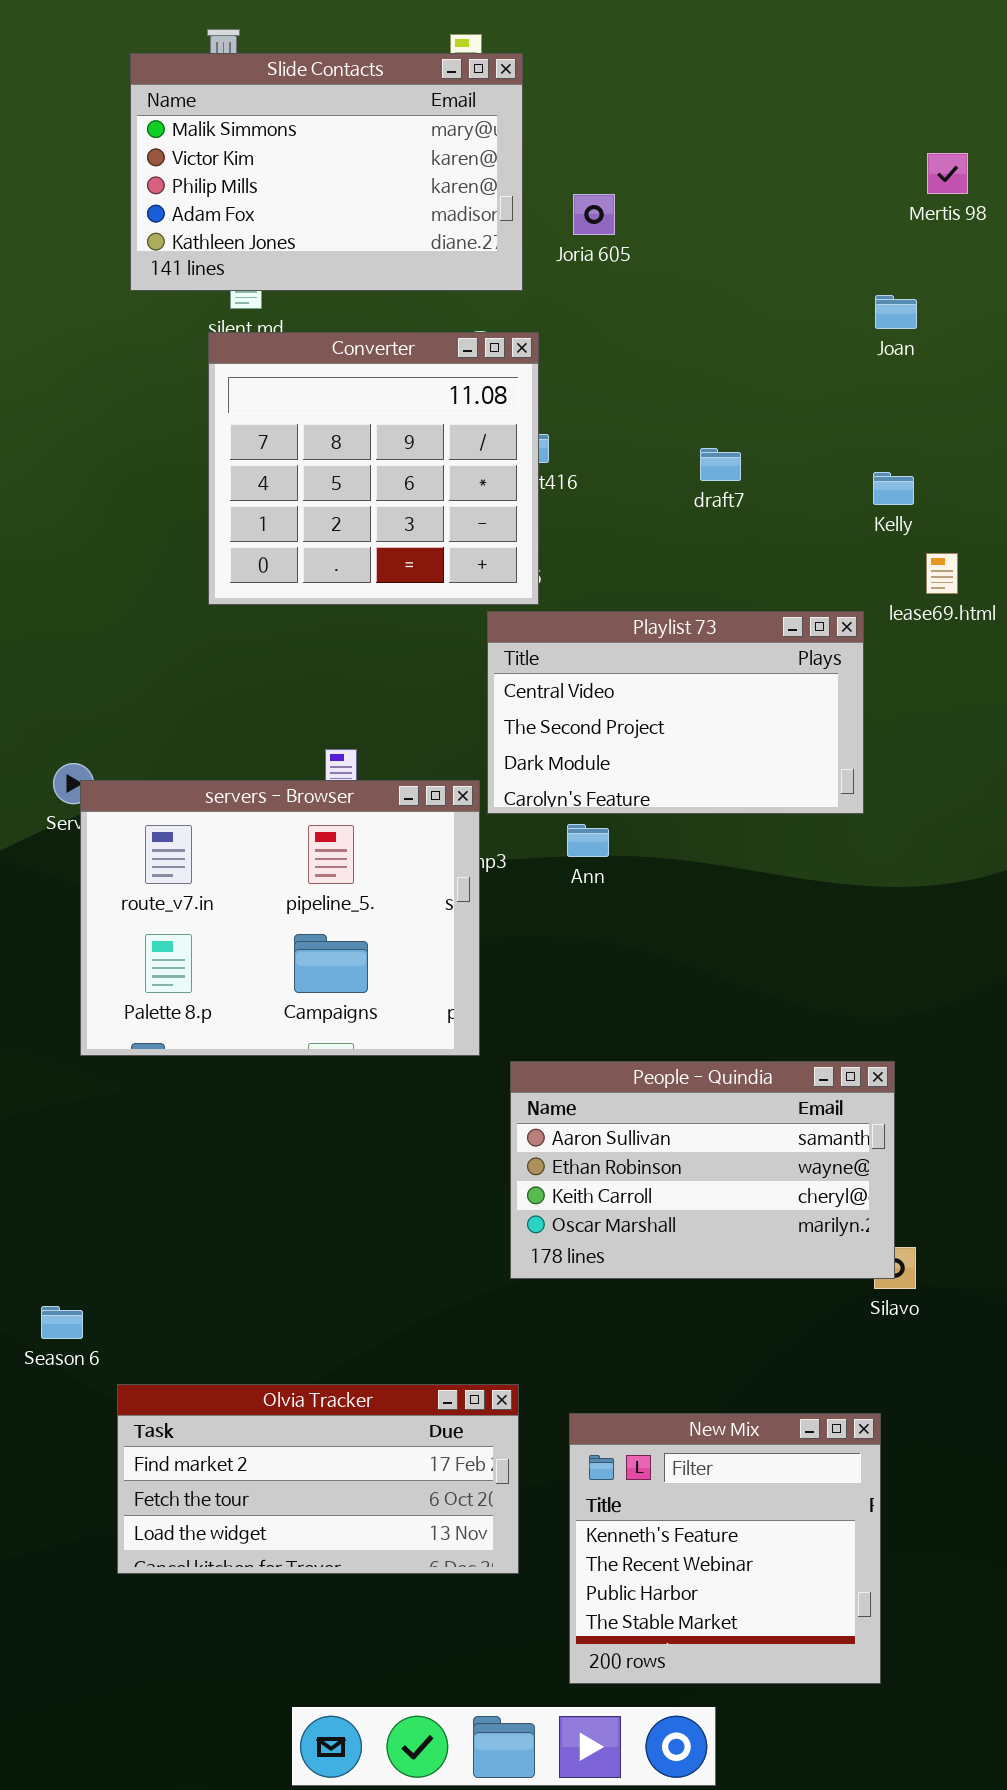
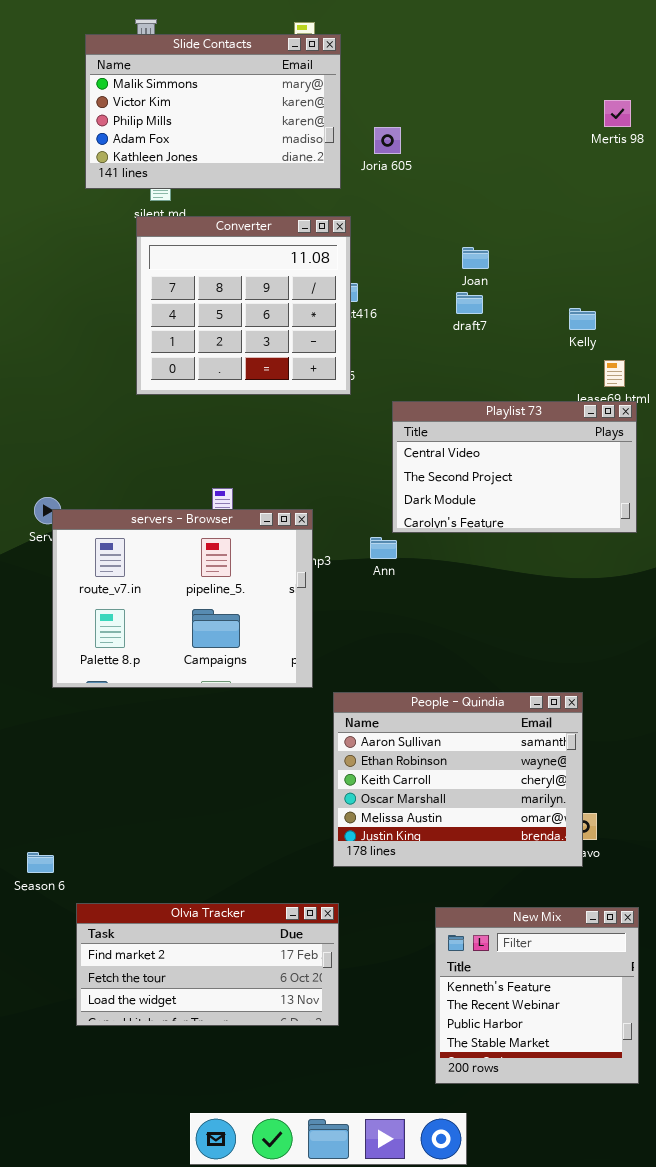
Joan: [875,295,917,329] -> [462,247,489,269], moved
Playlist 73: [487,611,864,814] -> [392,401,637,533], moved
People - Quindia: [510,1061,895,1279] -> [333,692,583,867], resized
New Mix: [569,1413,881,1684] -> [435,907,639,1084], moved

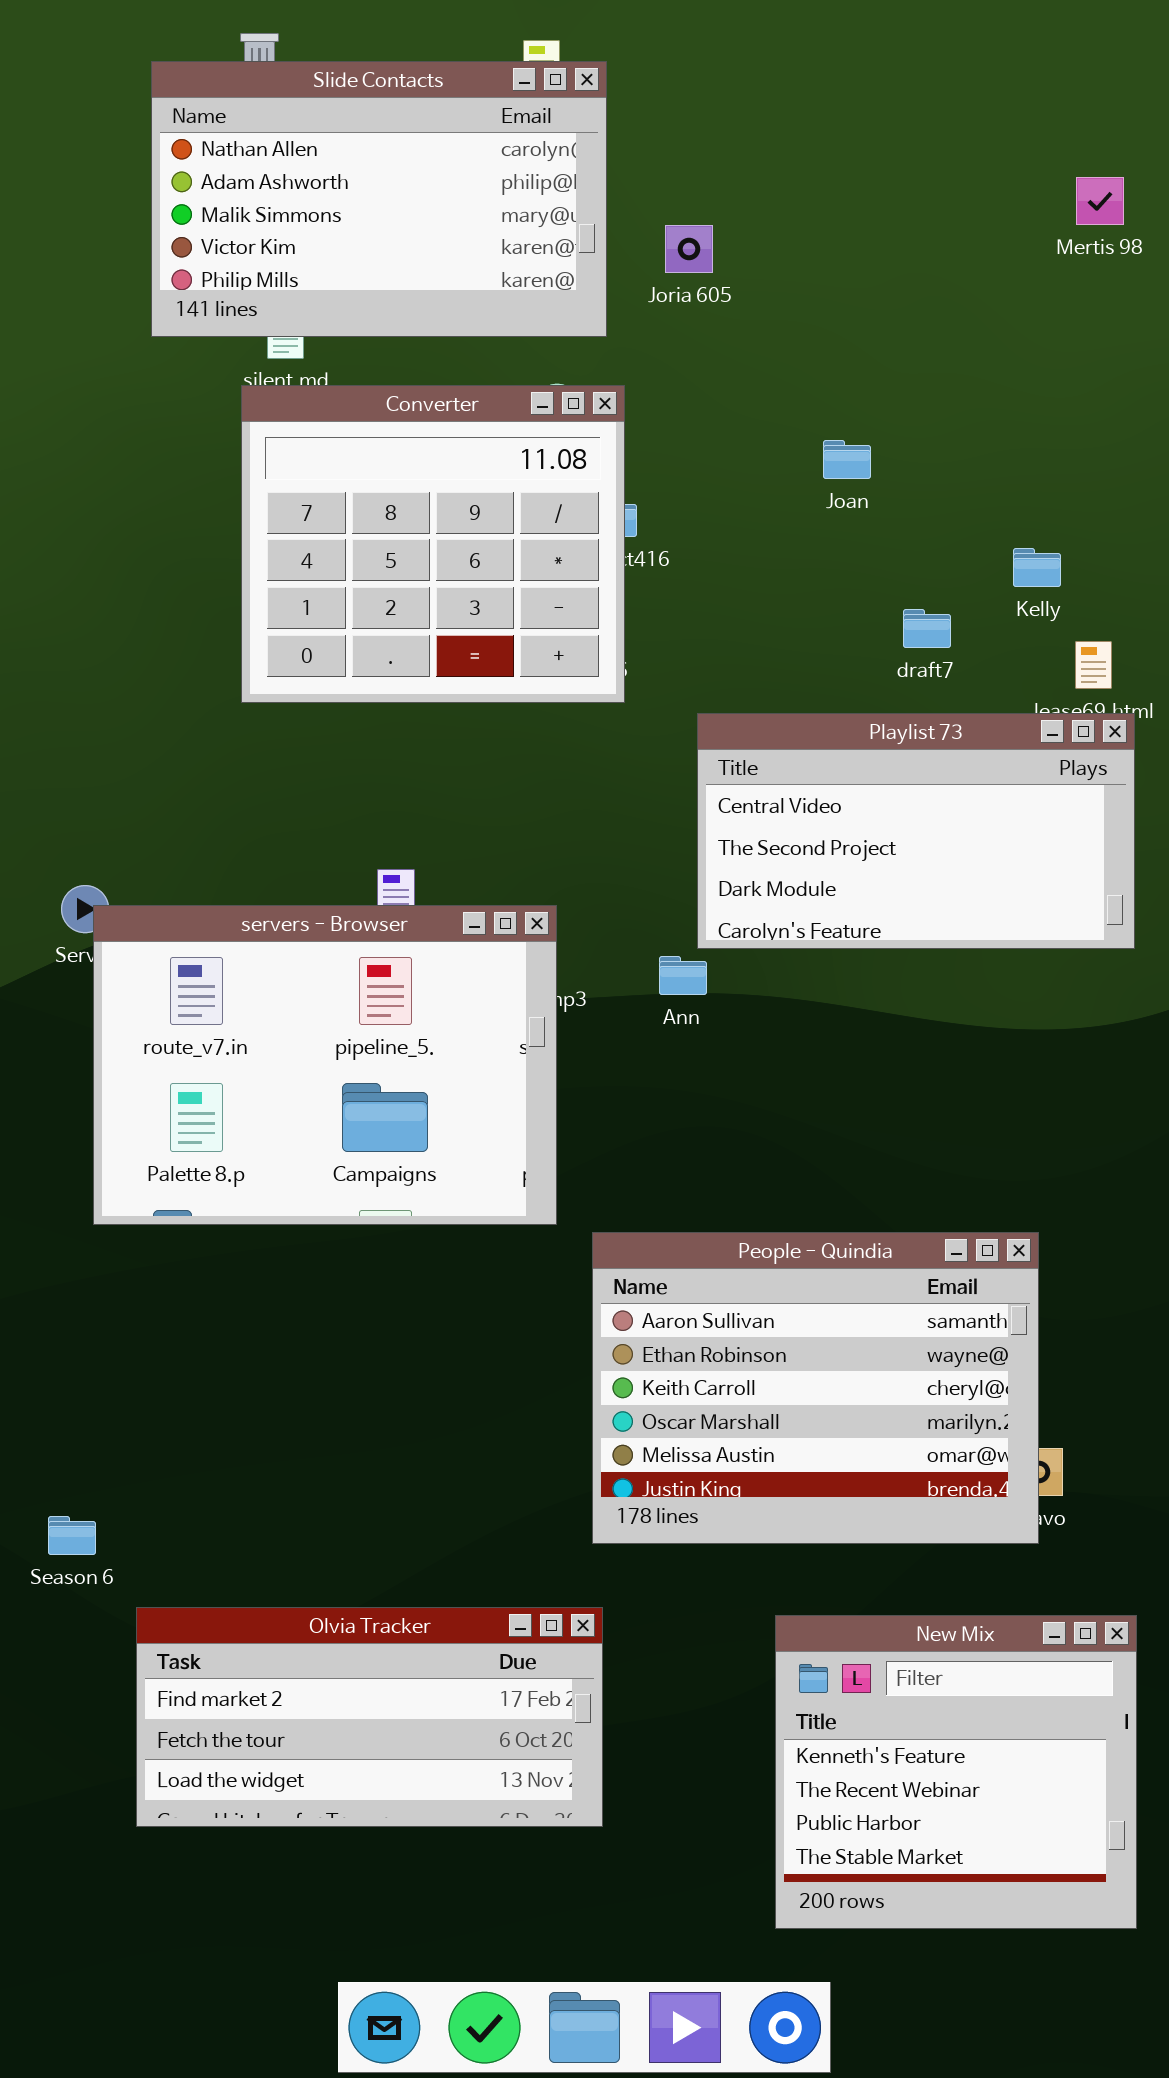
Slide Contacts: [85,34,341,189] -> [151,61,607,337], scrolled up 2 rows
draft7: [456,292,483,314] -> [903,609,951,648], moved

